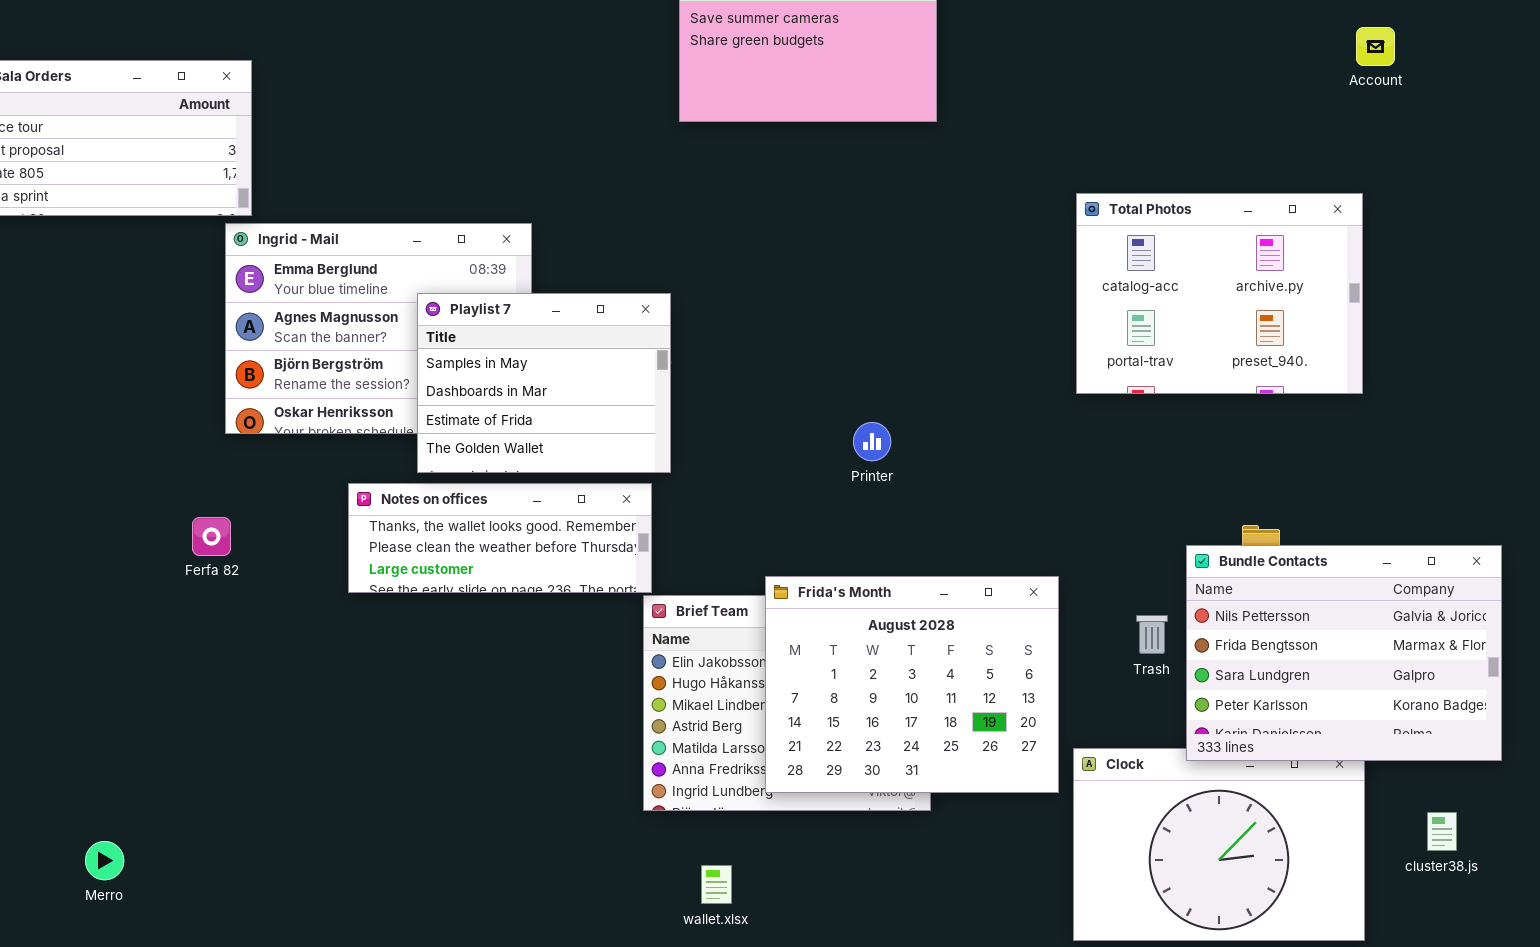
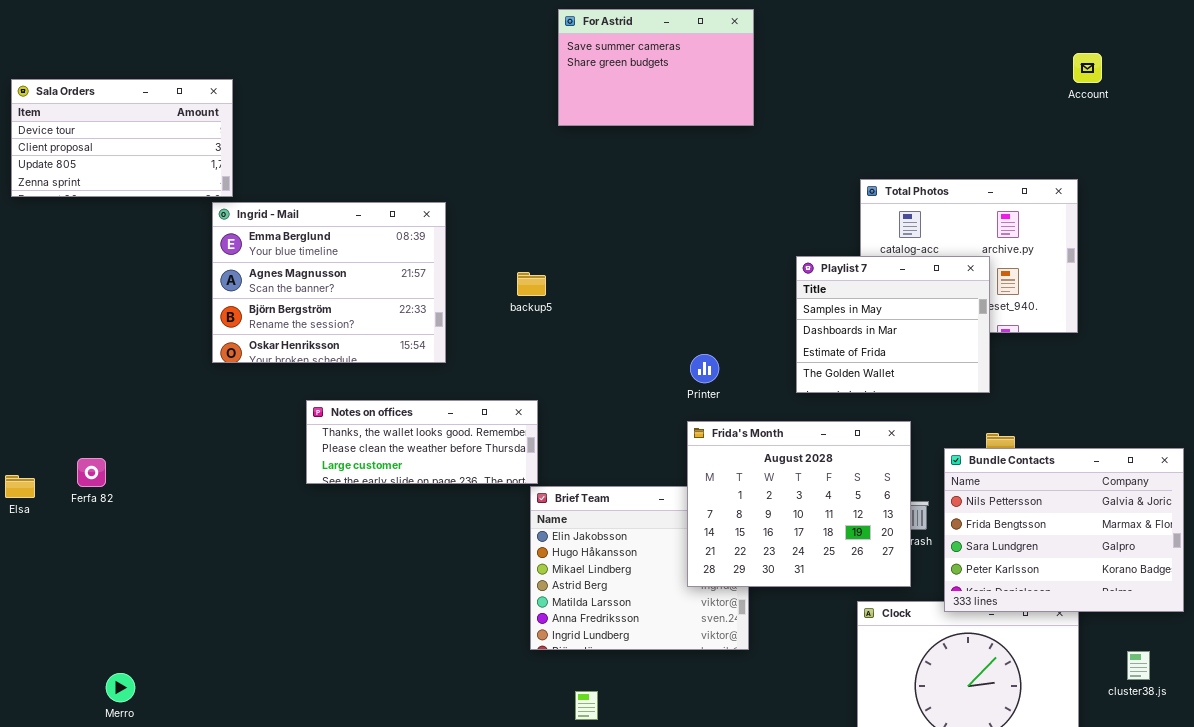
Playlist 7: [417,293,671,473] -> [796,256,990,393], moved
Ferfa 82: [192,517,231,556] -> [77,458,106,487], moved
Frida's Month: [765,576,1059,793] -> [687,421,911,587], moved

